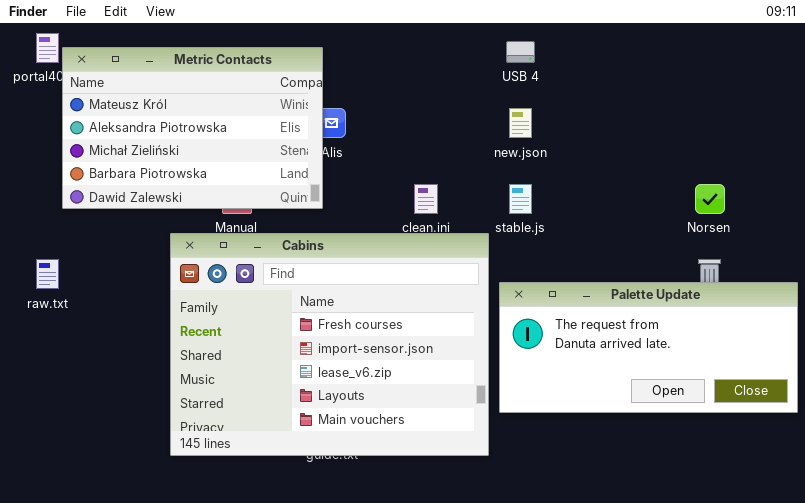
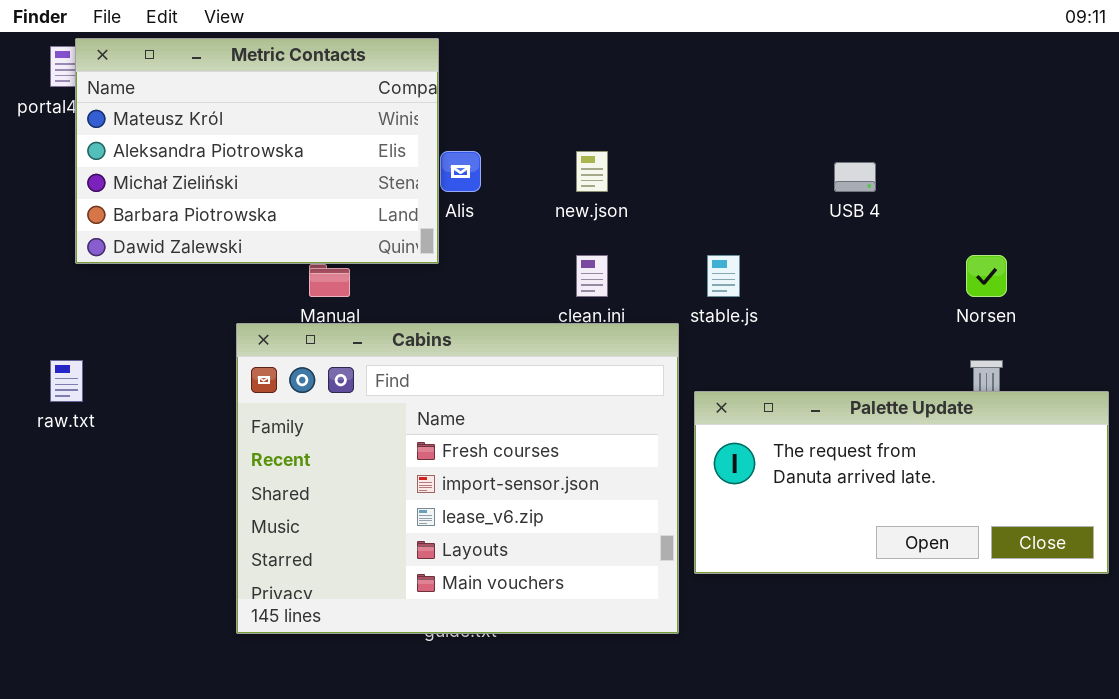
USB 4: [506,41,535,63] -> [834,162,876,192], moved
Metric Contacts: [62,47,323,209] -> [75,38,439,264], moved
new.json: [509,108,532,138] -> [576,151,608,192], moved

